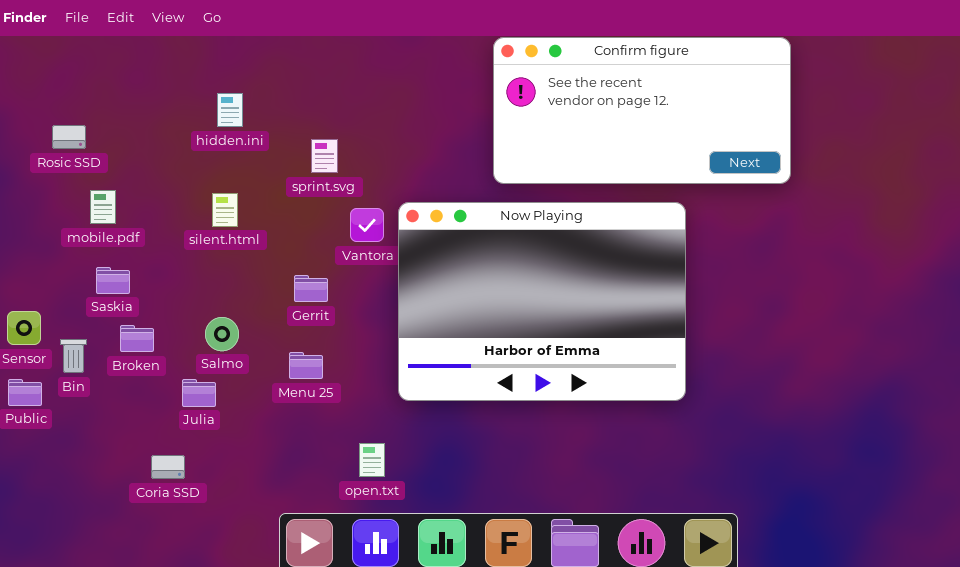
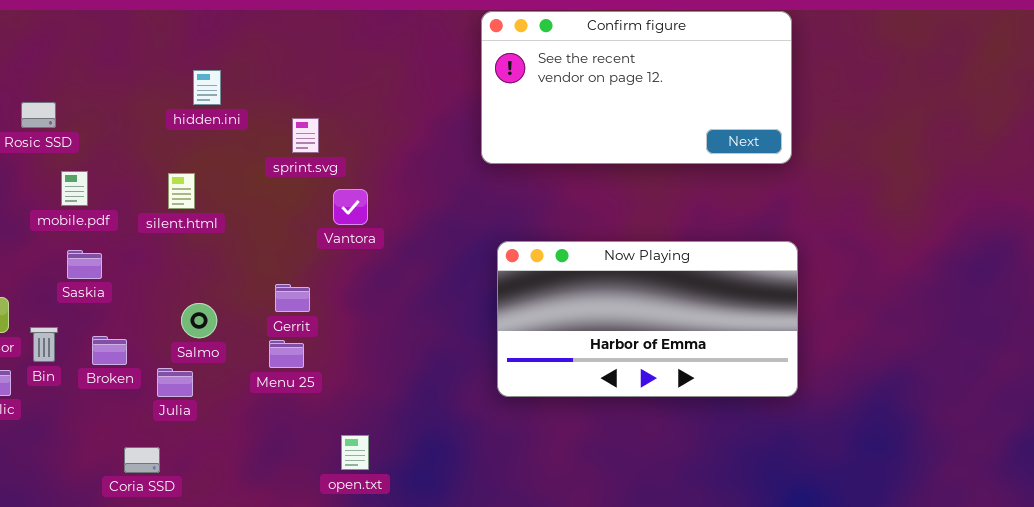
silent.html: [212,193,238,227] -> [168,173,195,209], moved
Now Playing: [398,202,686,401] -> [497,241,798,397], moved, resized
Gerrit: [294,275,328,302] -> [275,284,310,312], moved
Broken: [120,325,154,352] -> [92,336,127,365], moved

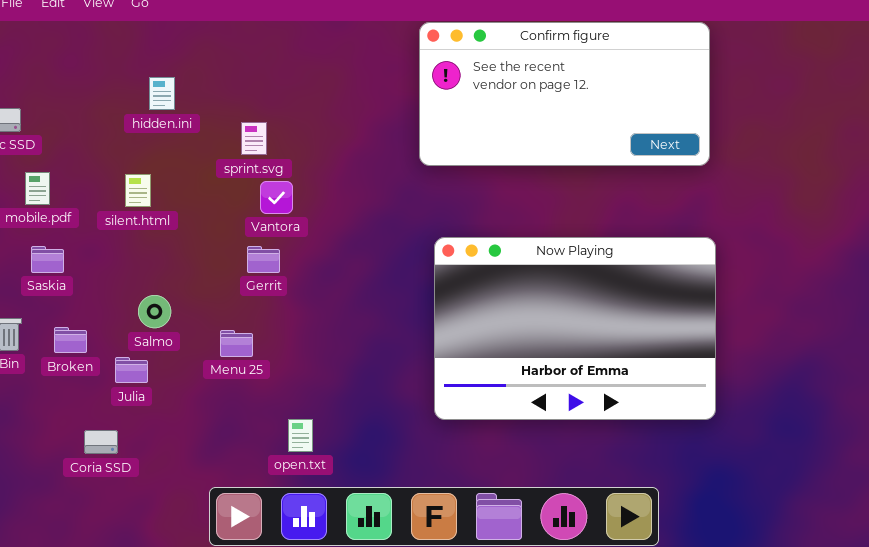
Vantora: [333,189,368,225] -> [260,181,293,214], moved
Now Playing: [497,241,798,397] -> [434,237,716,420], resized
Gerrit: [275,284,310,312] -> [247,246,280,273], moved

